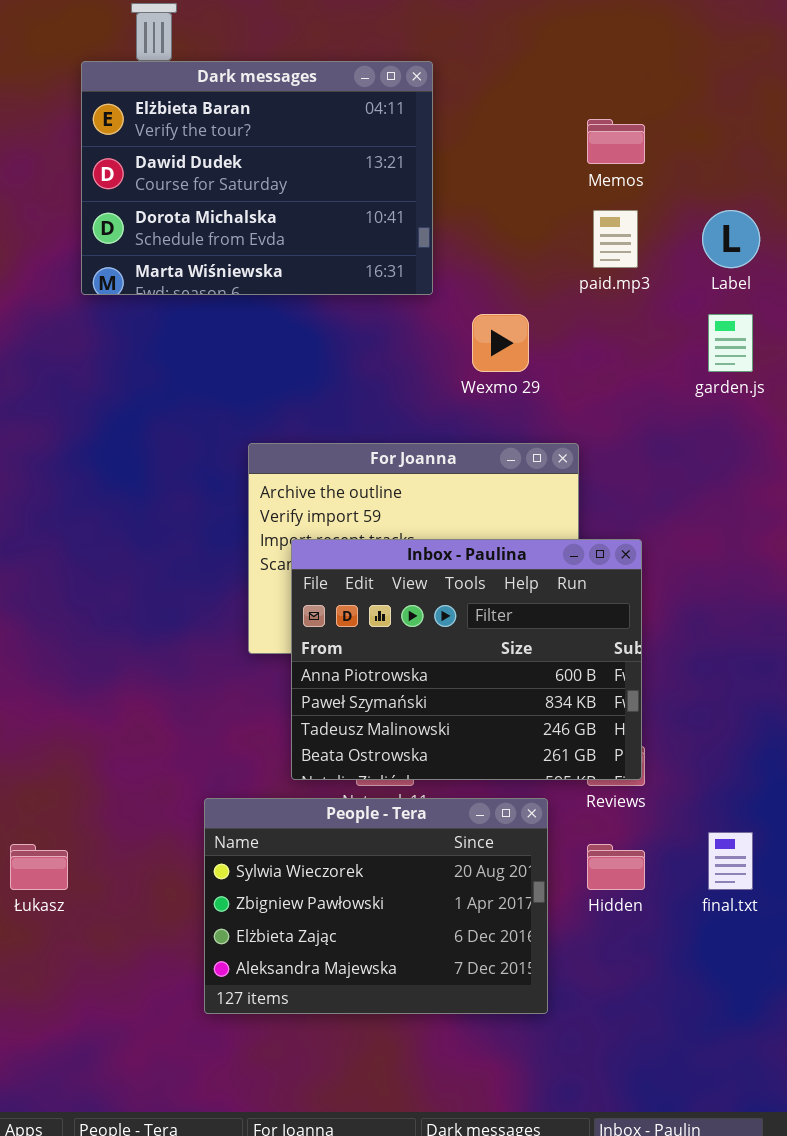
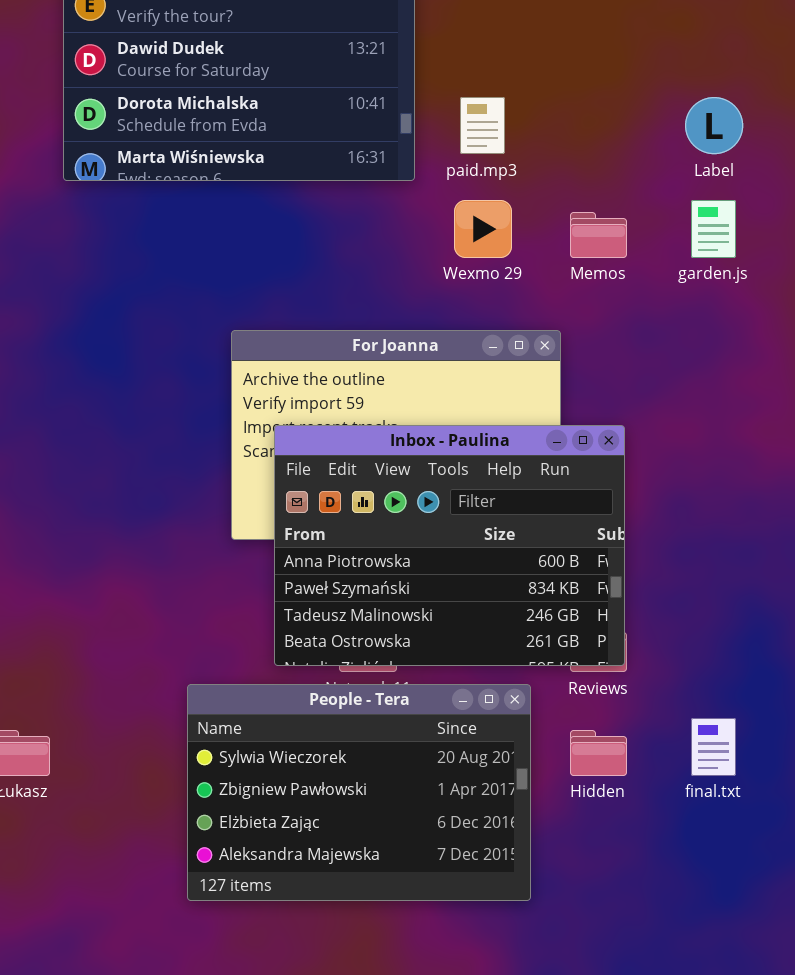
Memos: [587,119,645,164] -> [570,212,627,258], moved
paid.mp3: [593,210,638,268] -> [460,97,505,154], moved

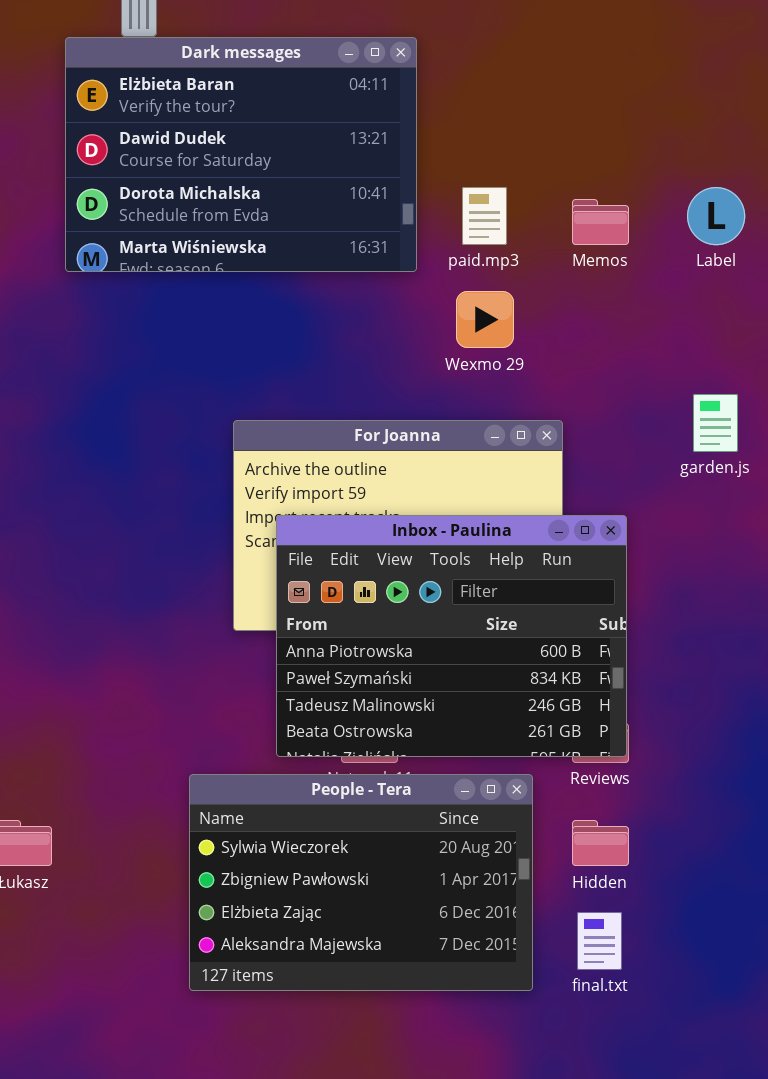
garden.js: [691,200,736,258] -> [693,394,738,452], moved
Memos: [570,212,627,258] -> [572,199,629,245], moved
final.txt: [691,718,736,776] -> [577,912,622,970], moved

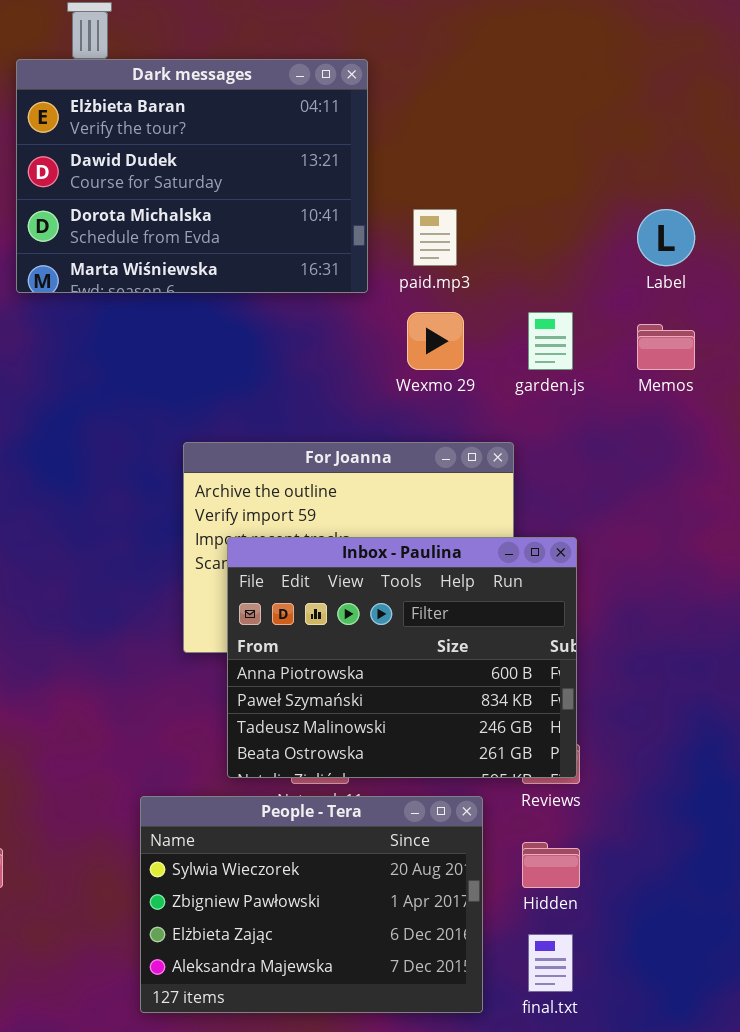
Memos: [572,199,629,245] -> [637,324,695,370], moved
garden.js: [693,394,738,452] -> [528,312,573,370], moved

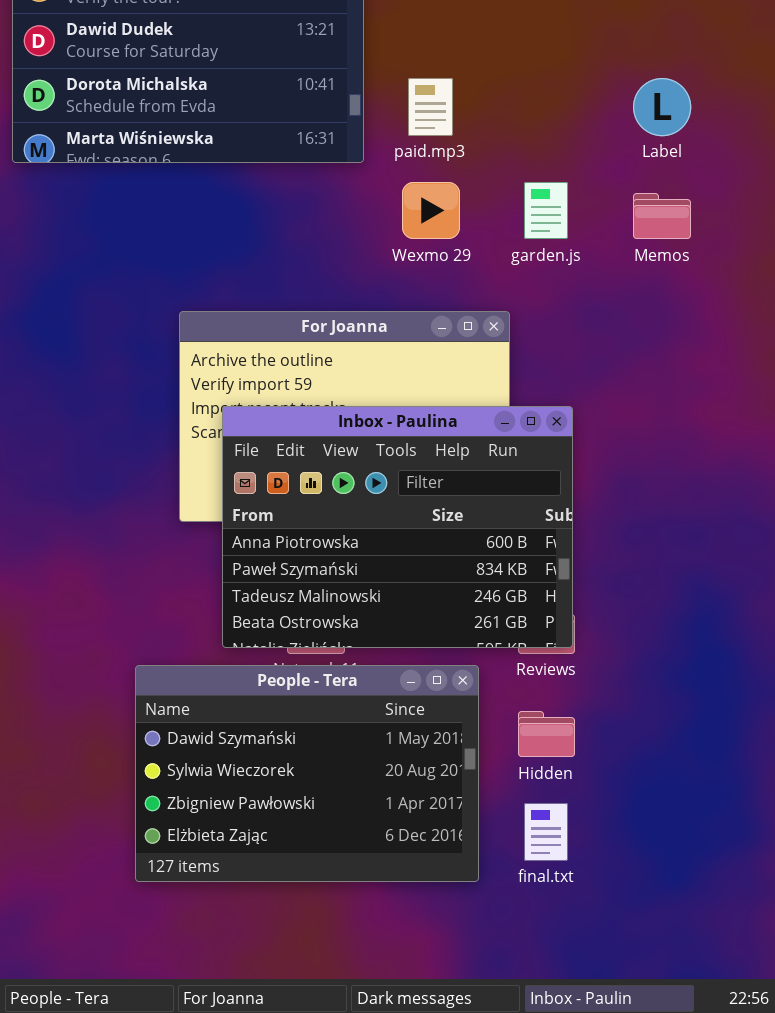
People - Tera: [140,796,483,1013] -> [135,665,479,882], scrolled up 1 row

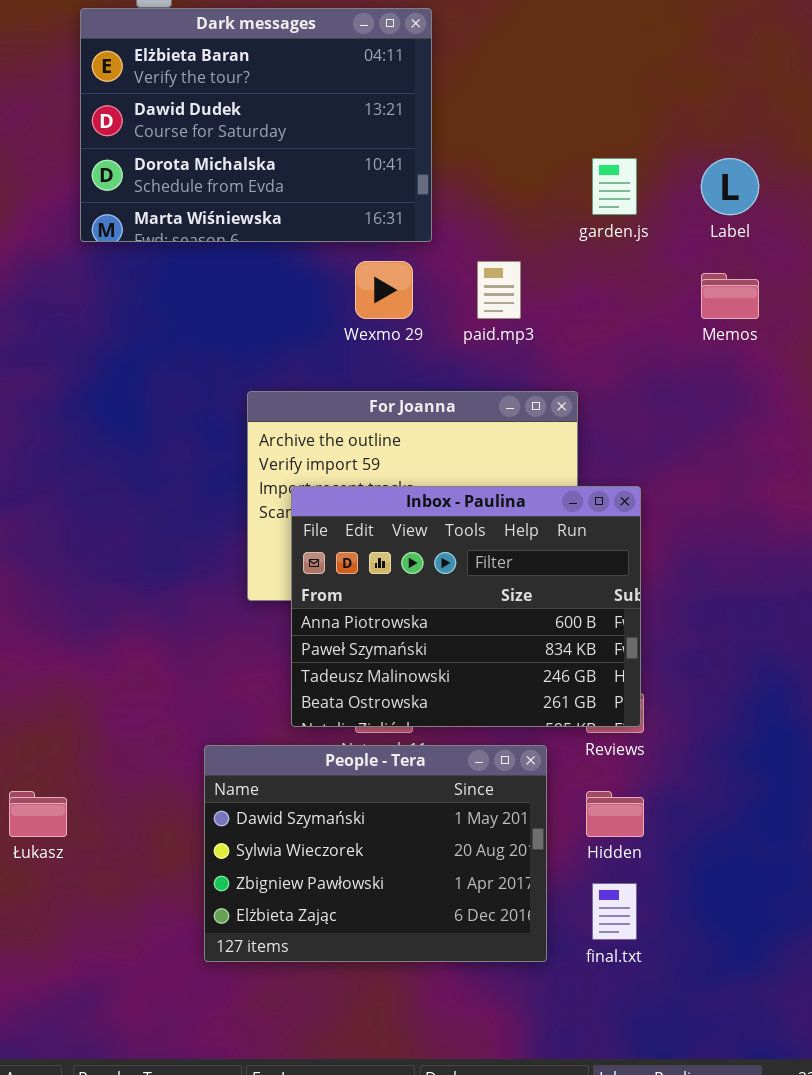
paid.mp3: [408,78,453,136] -> [477,261,521,319], moved
Wexmo 29: [402,182,460,239] -> [355,261,413,319], moved
garden.js: [524,182,568,239] -> [592,158,637,215], moved

